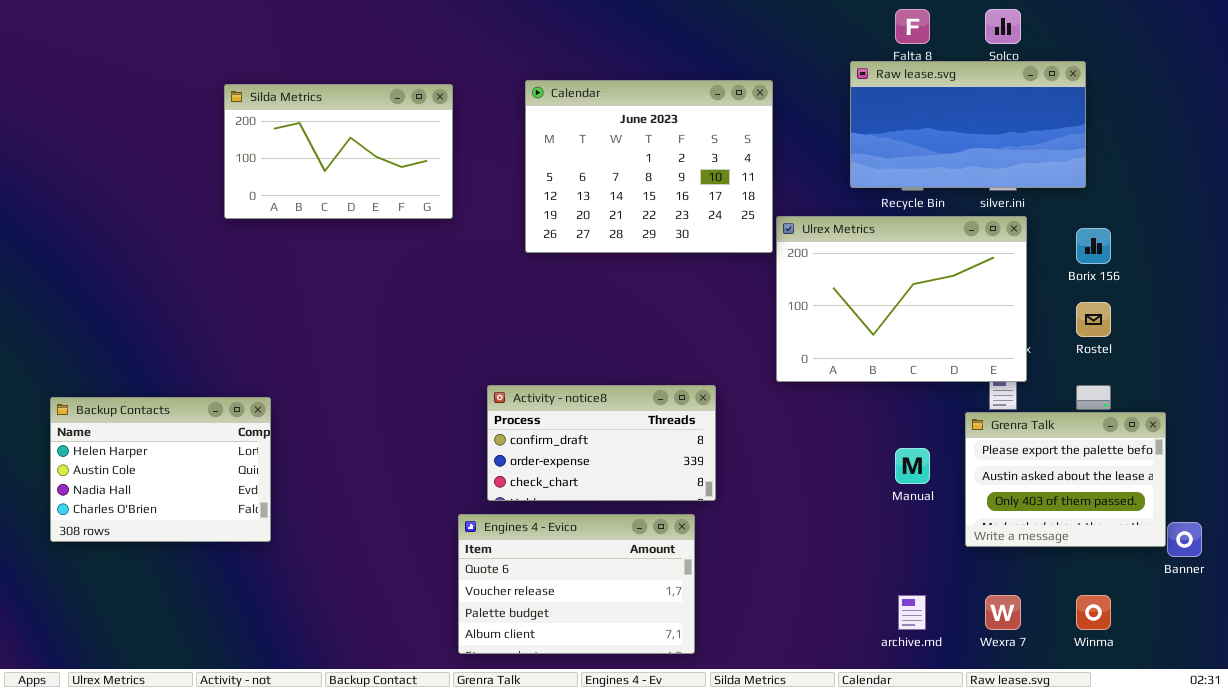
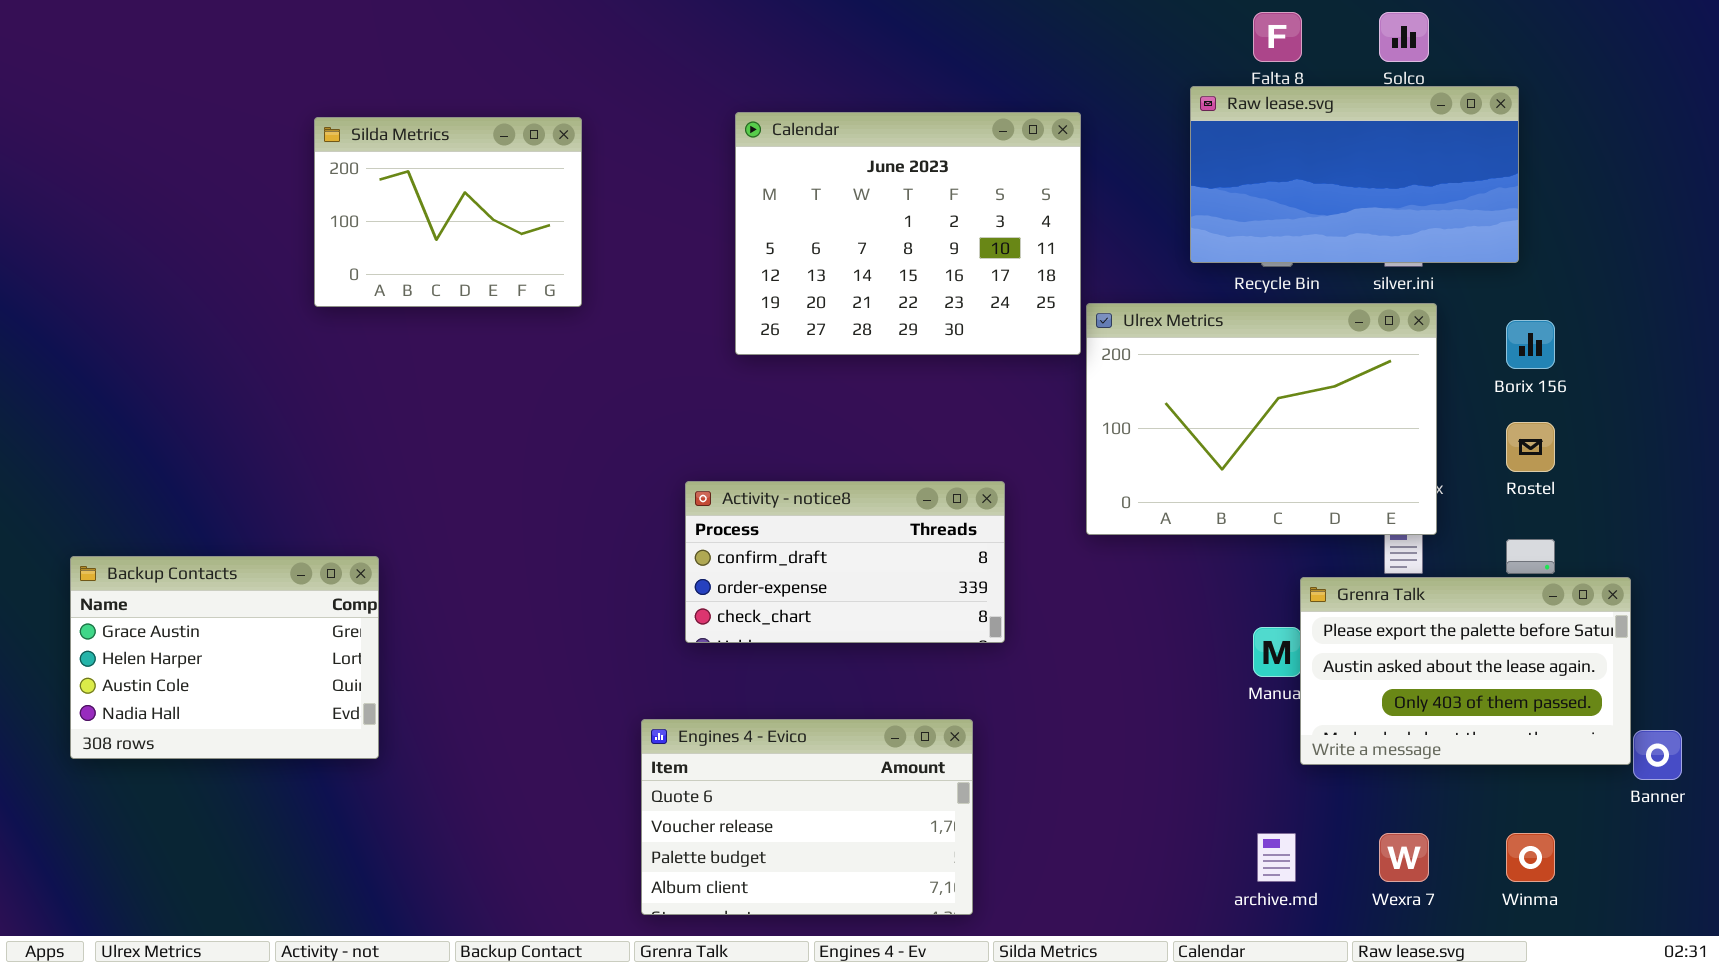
Silda Metrics: [224,84,453,219] -> [314,117,582,307], resized
Activity - notice8: [487,385,716,501] -> [685,481,1005,643], moved
Backup Contacts: [50,397,271,542] -> [70,556,379,759], scrolled up 1 row
Grenra Talk: [965,412,1166,547] -> [1300,577,1631,765], resized

